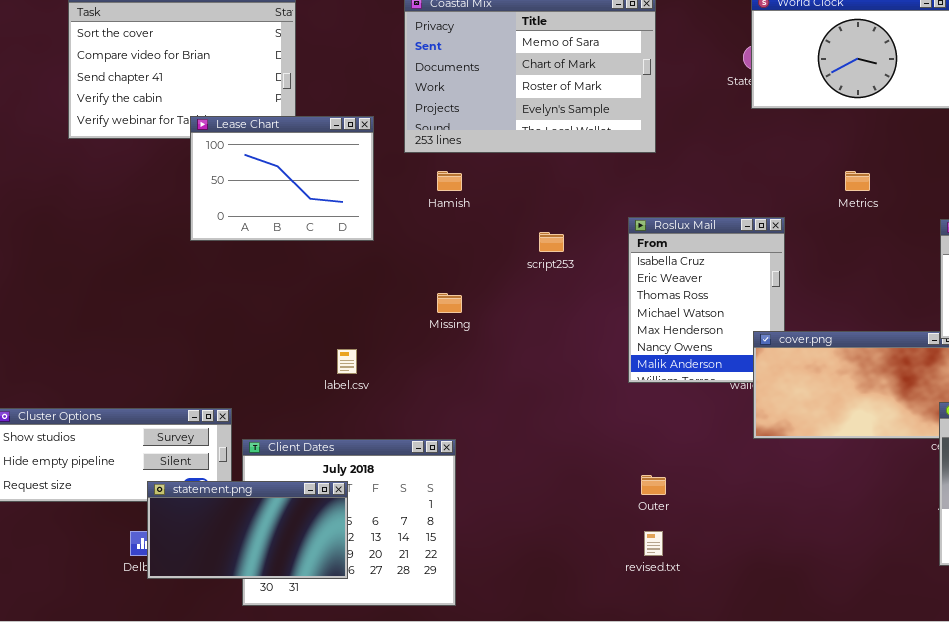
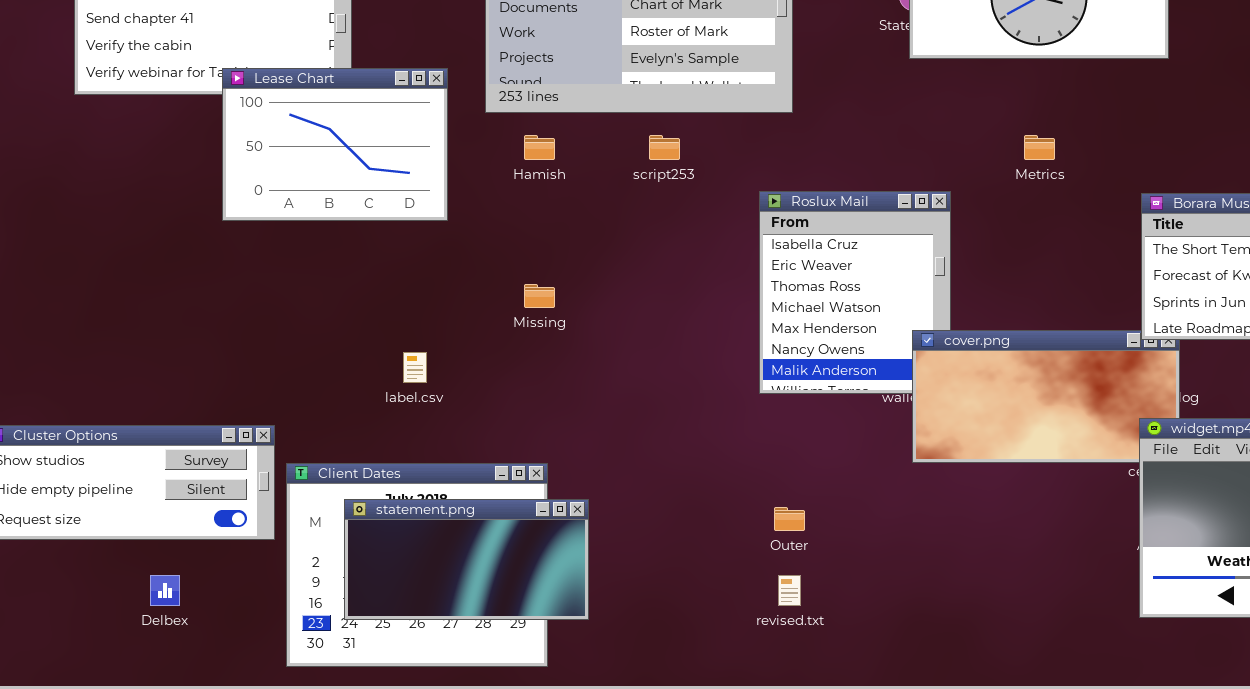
script253: [539,232,564,252] -> [649,135,680,160], moved
statement.png: [147,481,348,579] -> [344,499,589,620], moved

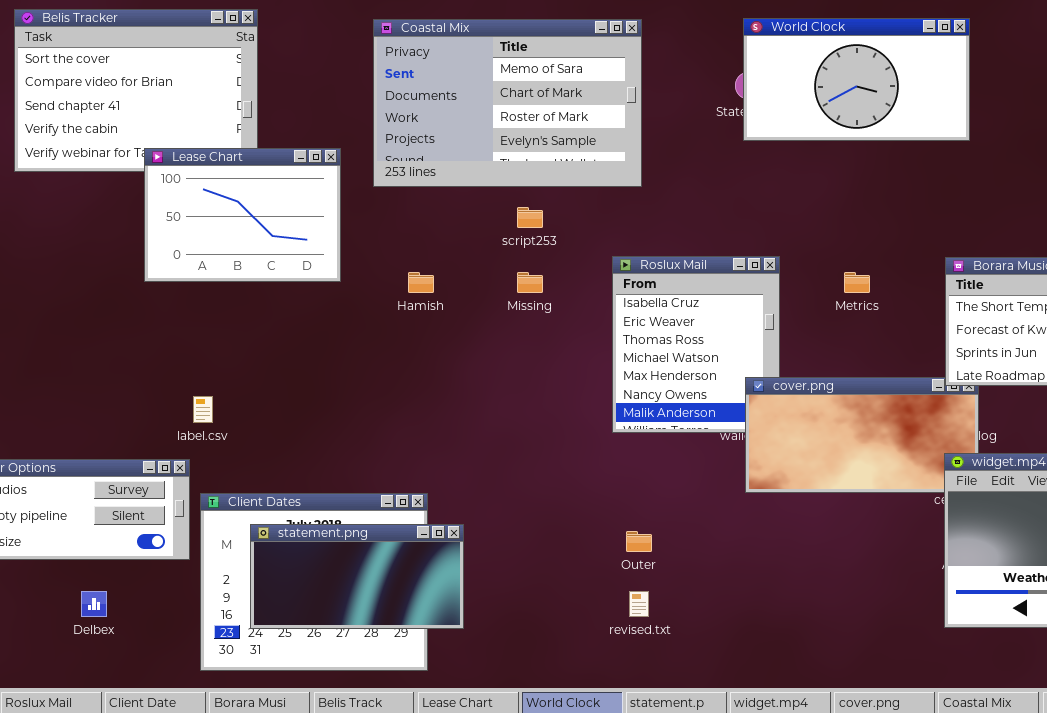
Hamish: [524,135,555,160] -> [408,272,434,293], moved
Metrics: [1024,135,1055,160] -> [844,272,870,293], moved
Missing: [524,284,555,308] -> [517,272,543,293], moved
label.csv: [403,352,427,383] -> [193,396,213,423], moved

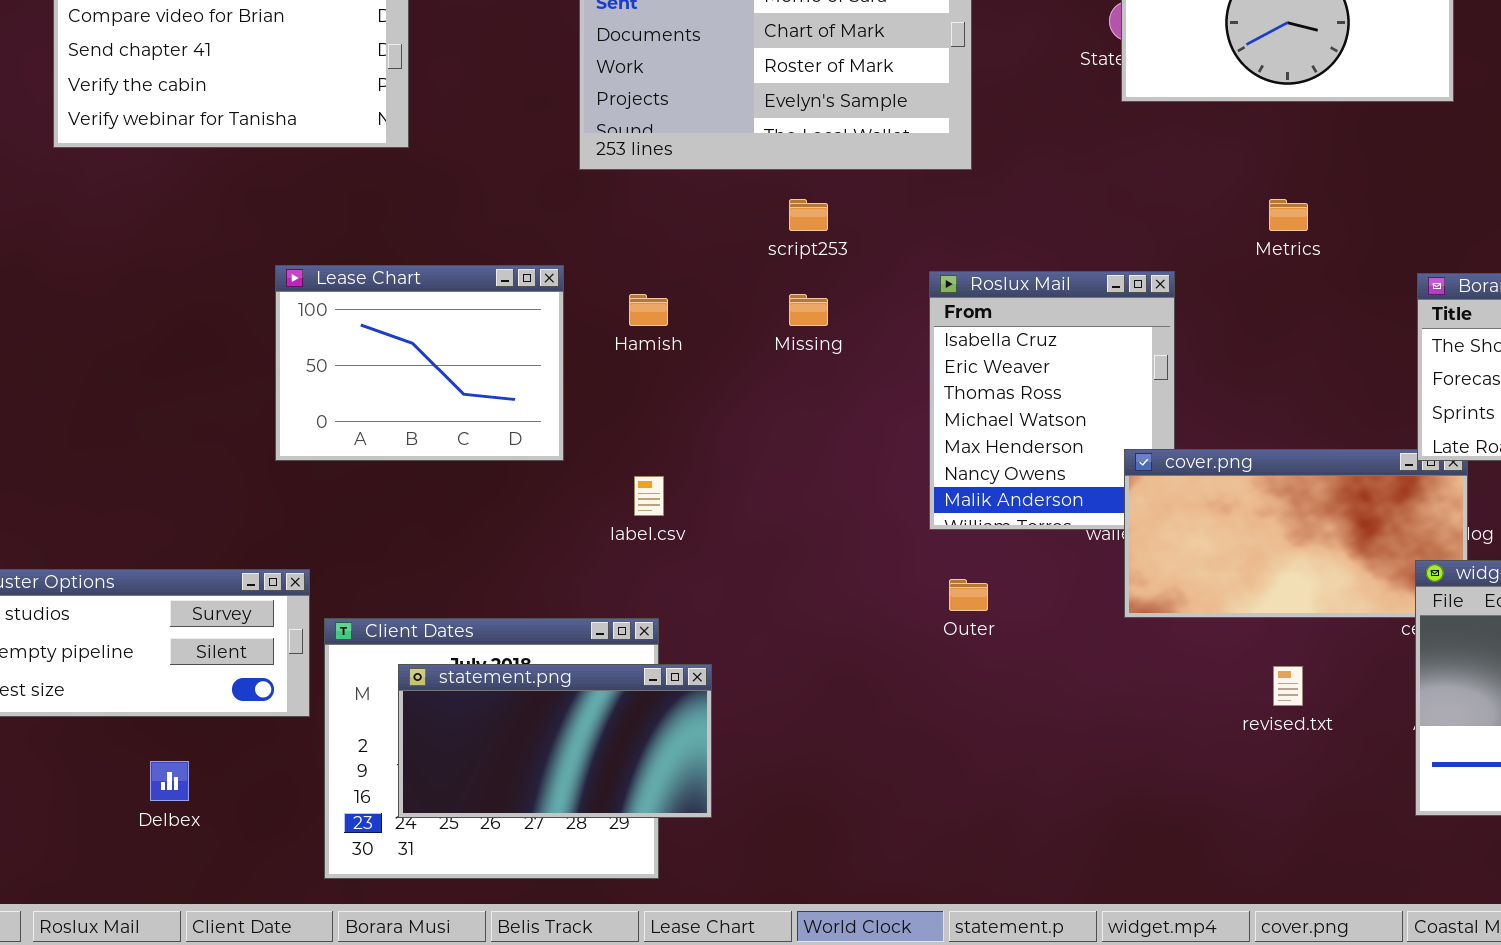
Lease Chart: [144,148,341,282] -> [275,265,564,461], moved
Metrics: [844,272,870,293] -> [1269,199,1308,231], moved
label.csv: [193,396,213,423] -> [634,476,664,516], moved
Outer: [626,531,652,552] -> [949,579,988,611], moved
revised.txt: [629,591,649,617] -> [1273,666,1303,706], moved

